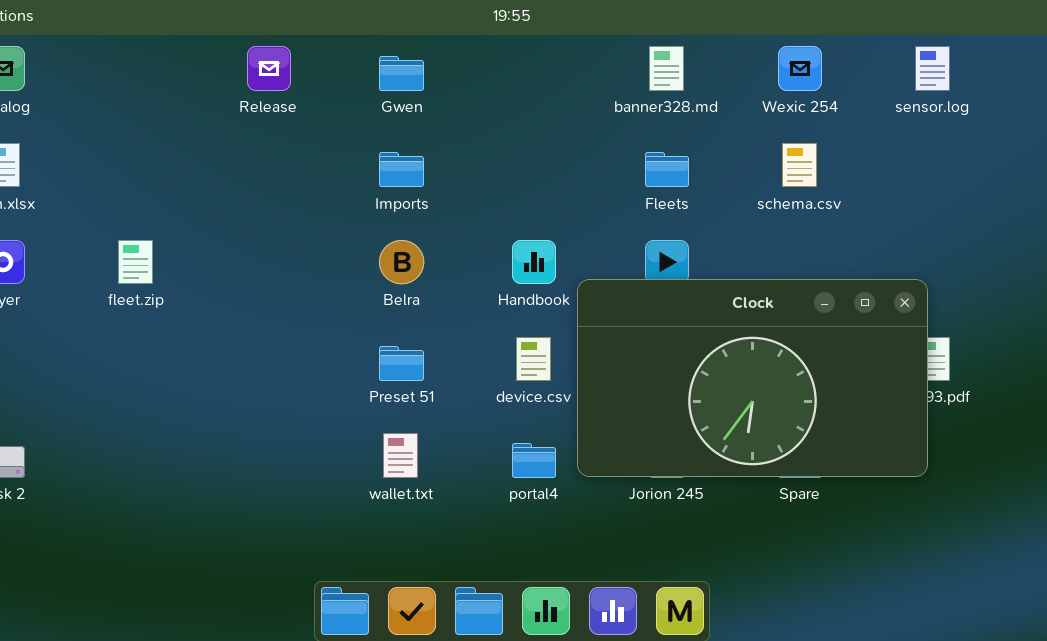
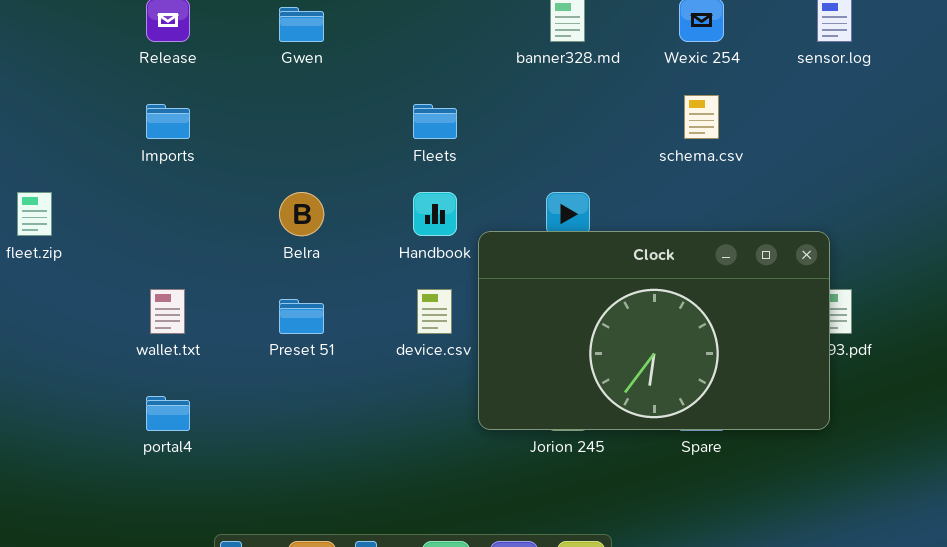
Imports: [379,152,424,187] -> [146,104,190,139], moved
Fleets: [645,152,689,187] -> [413,104,457,139], moved
wallet.txt: [383,433,418,478] -> [150,289,185,334], moved
portal4: [512,443,556,478] -> [146,396,190,431], moved

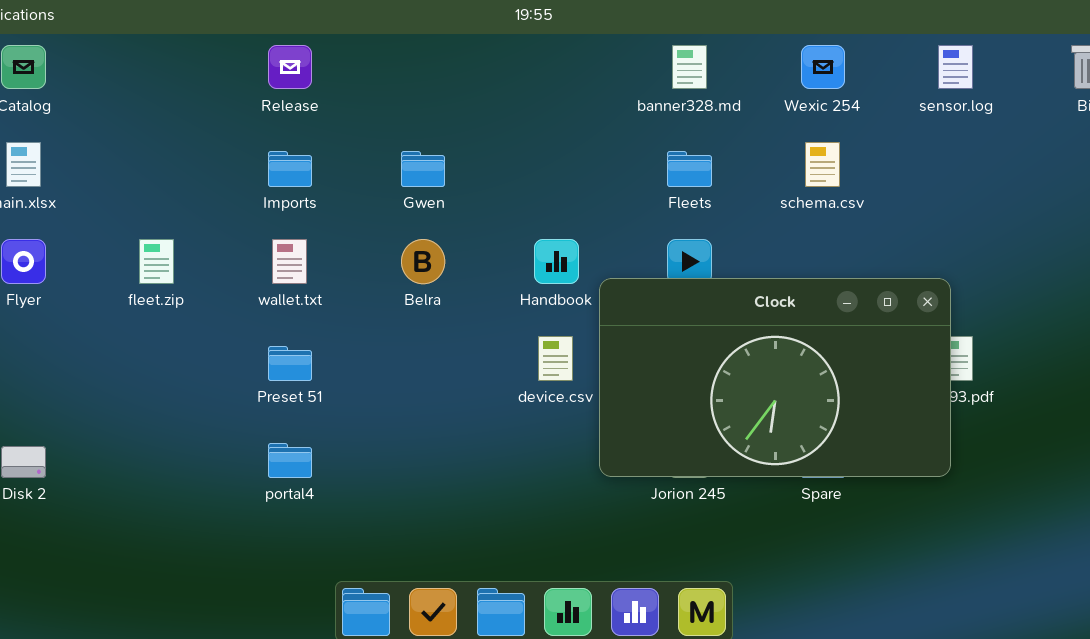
Gwen: [279,7,324,42] -> [401,151,445,187], moved
Fleets: [413,104,457,139] -> [667,151,712,187], moved
wallet.txt: [150,289,185,334] -> [272,239,307,284], moved
Preset 51: [279,299,324,334] -> [268,346,312,381], moved

